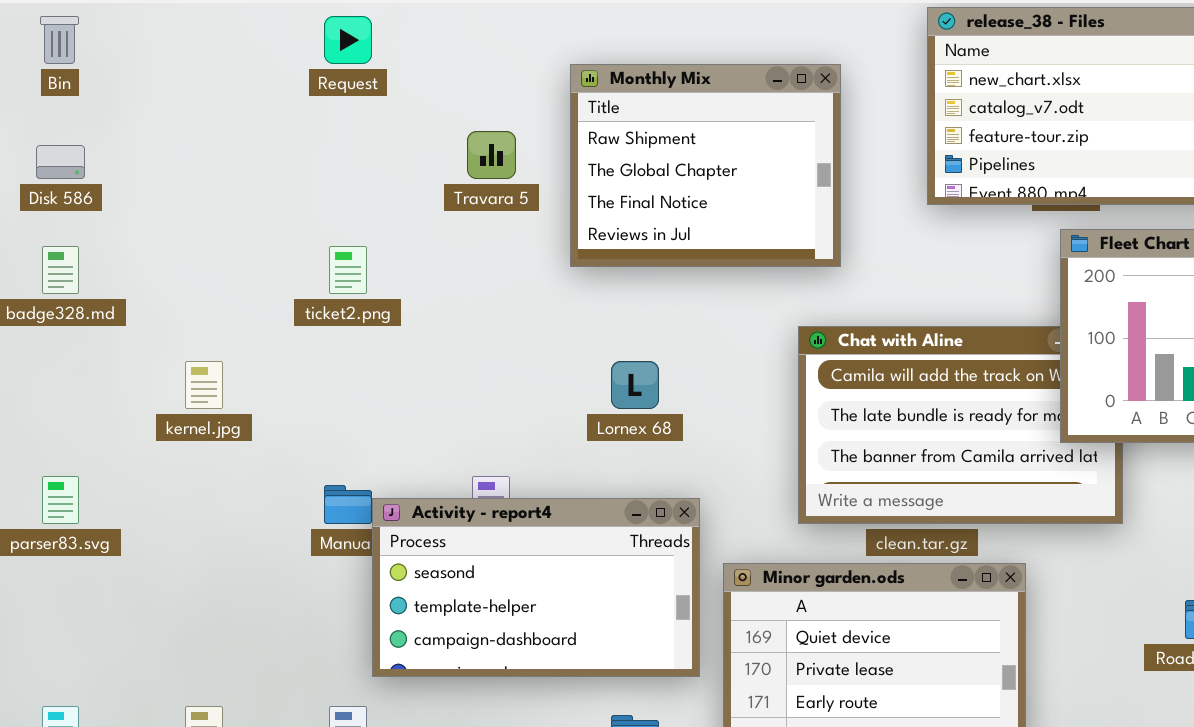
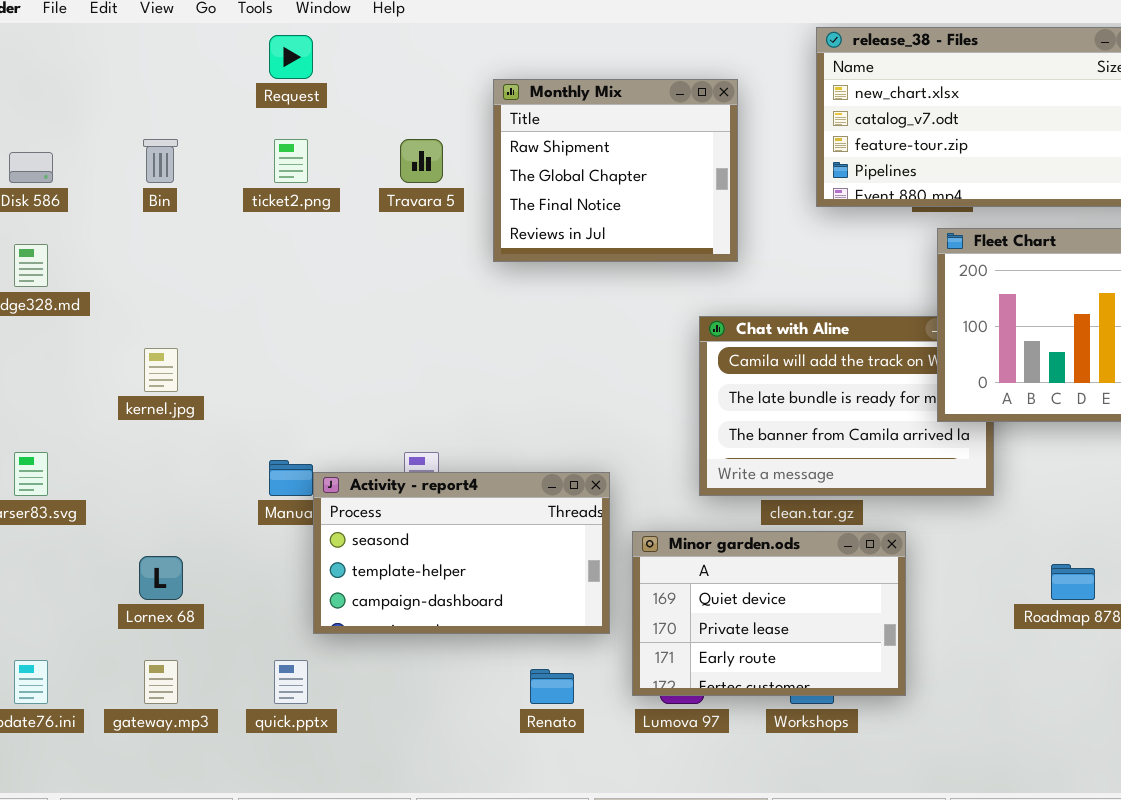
Bin: [40,16,79,64] -> [143,139,178,183], moved
ticket2.png: [329,246,367,294] -> [274,139,308,183], moved
Lornex 68: [611,361,659,409] -> [139,556,183,600], moved

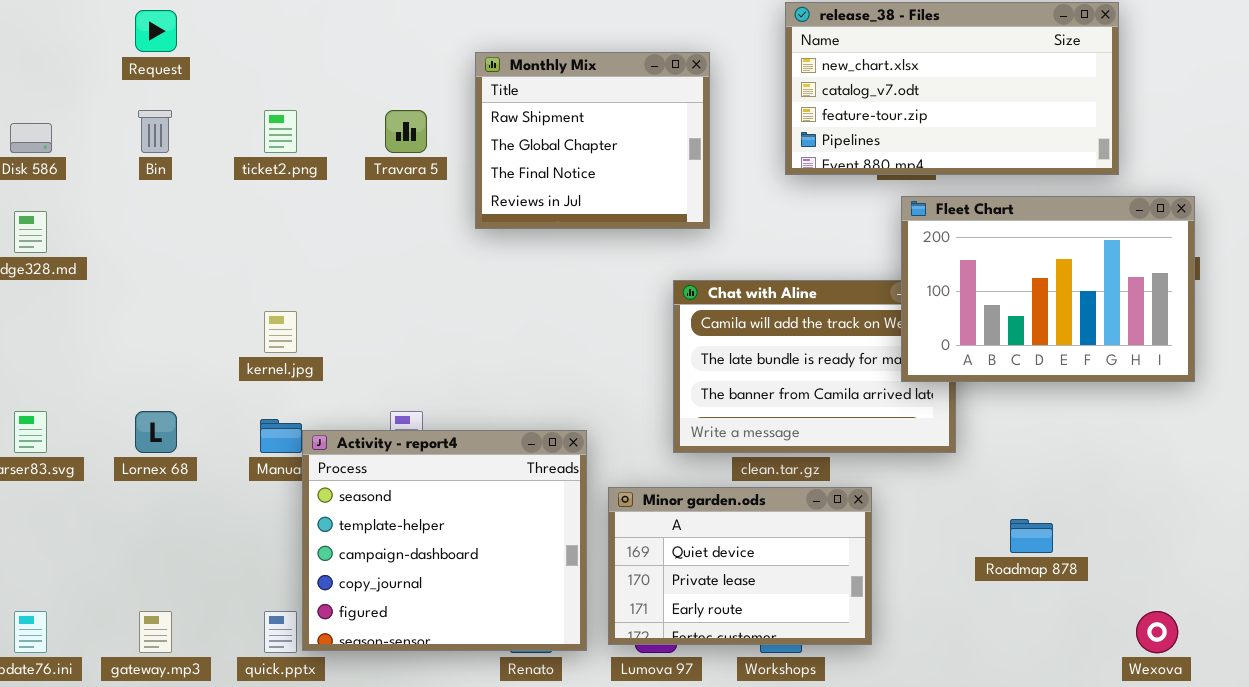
Request: [269,35,313,79] -> [135,10,177,52], moved
kernel.jpg: [144,348,178,392] -> [264,311,297,353], moved
Activity - report4: [313,472,610,634] -> [302,430,587,651], resized
Lornex 68: [139,556,183,600] -> [135,411,177,453], moved

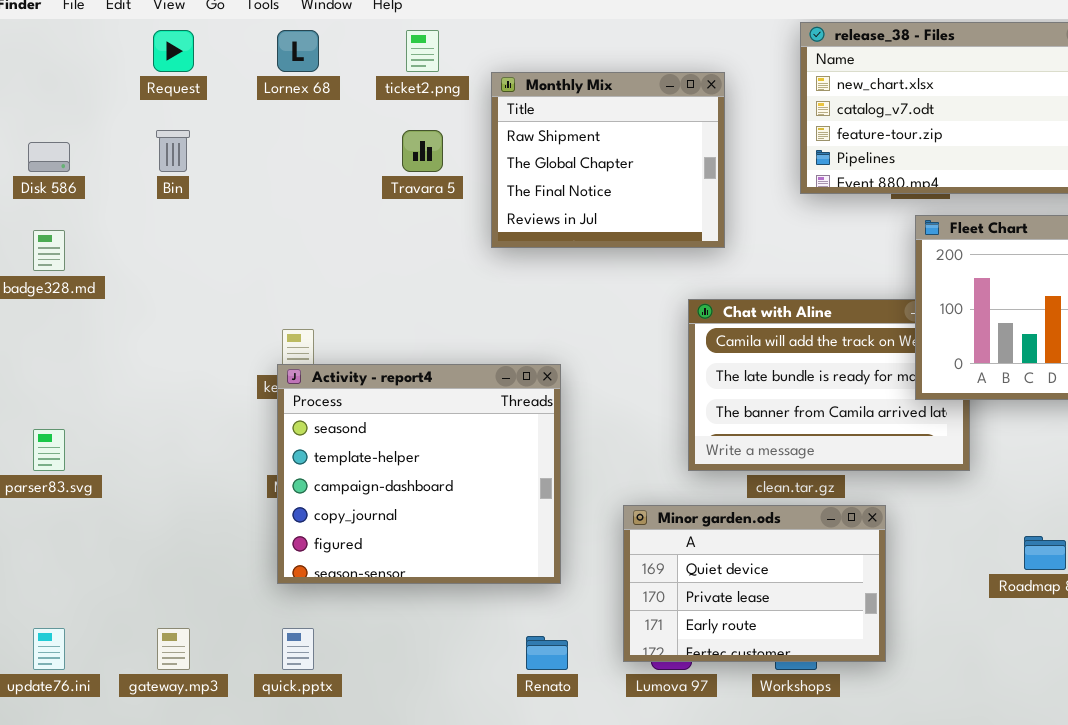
ticket2.png: [264,110,297,153] -> [406,30,439,72], moved
Lornex 68: [135,411,177,453] -> [277,30,319,72], moved
Activity - report4: [302,430,587,651] -> [277,364,561,584], moved

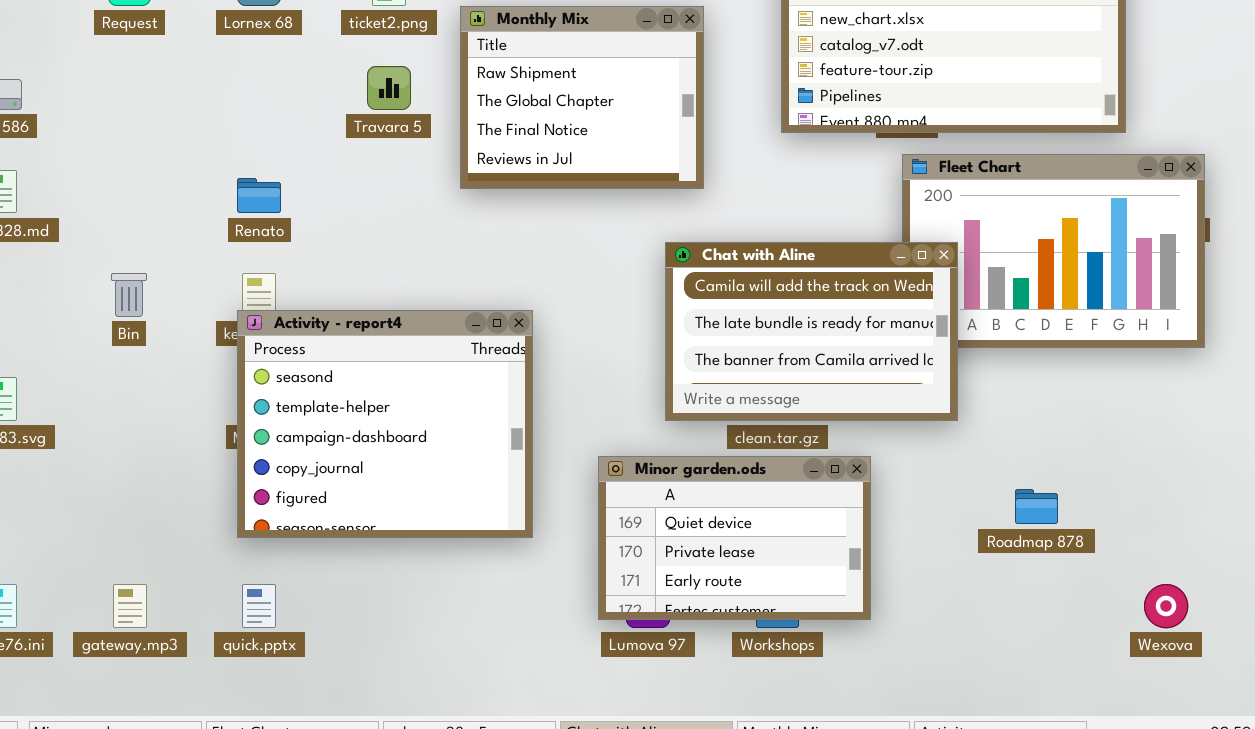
Bin: [156,130,190,172] -> [111,273,147,317], moved
Chat with Aline: [688,299,970,471] -> [665,242,958,421], raised
Renato: [526,636,568,670] -> [237,178,281,213], moved

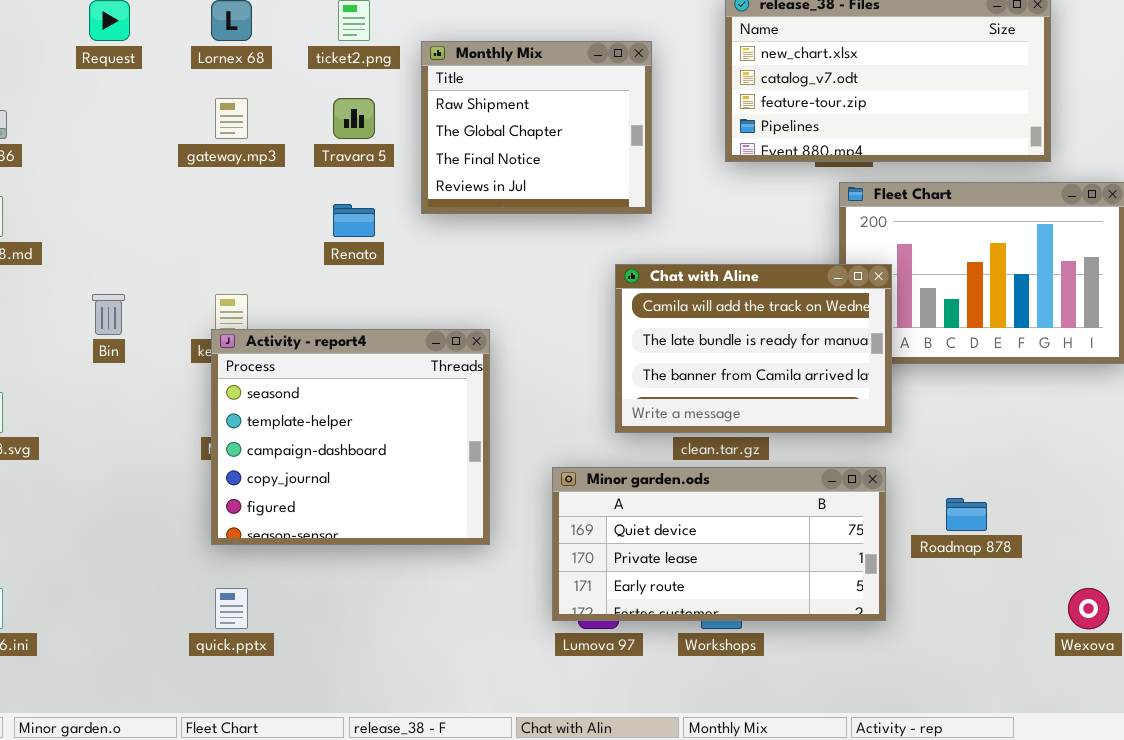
Renato: [237,178,281,213] -> [333,204,375,237], moved
Minor garden.ods: [598,456,871,620] -> [552,467,886,621], resized
gateway.mp3: [113,584,147,628] -> [215,98,248,139], moved

